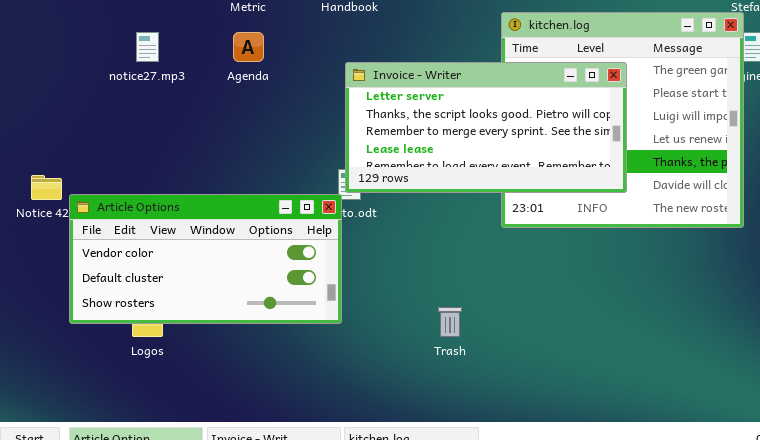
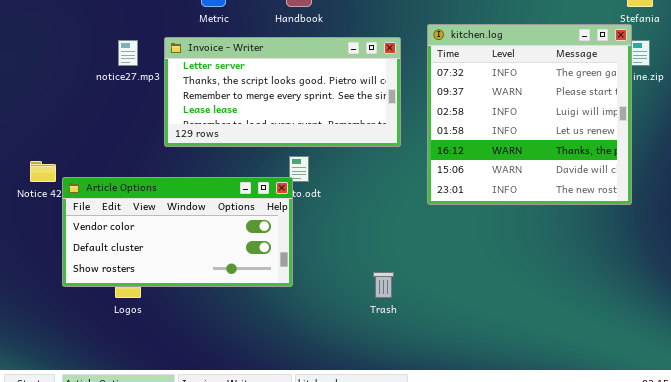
Invoice - Writer: [345,62,627,193] -> [164,37,401,147], moved

